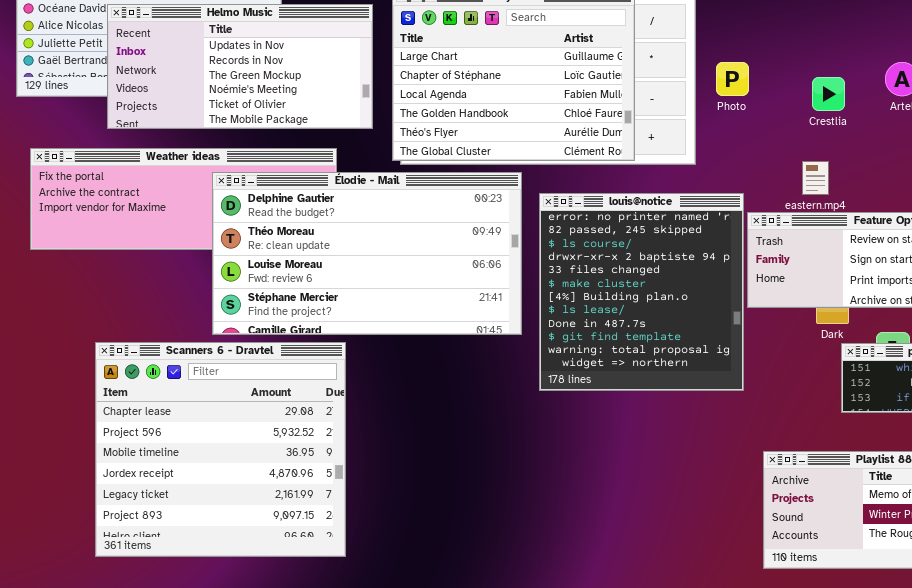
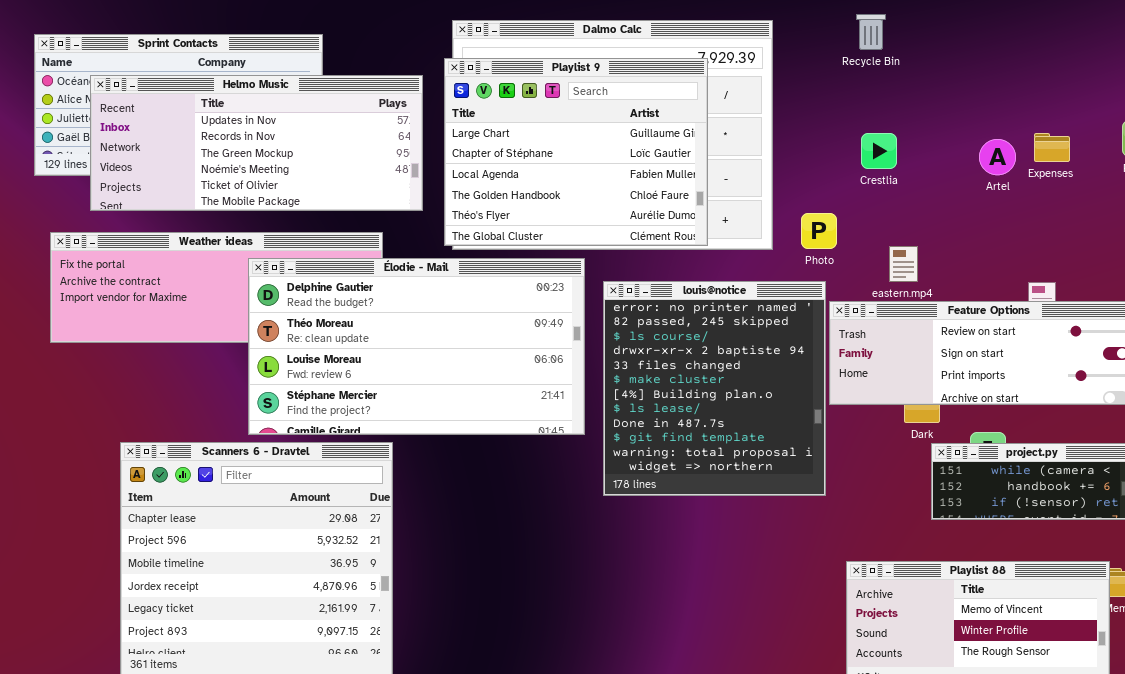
Helmo Music: [107,4,373,129] -> [90,75,423,211], resized
Photo: [716,62,749,96] -> [801,213,837,249], moved
Crestlia: [812,77,845,111] -> [861,133,897,169], moved

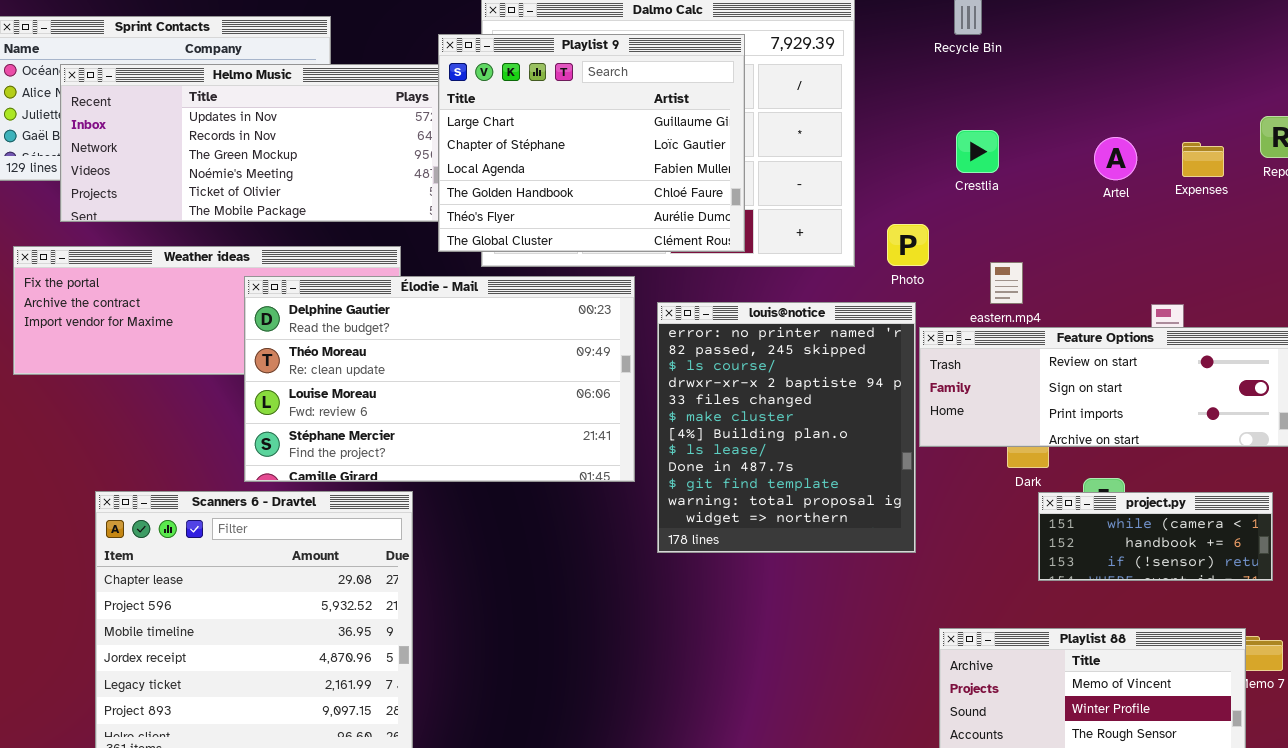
Playlist 9: [444,58,708,246] -> [438,34,745,252], moved
Expenses: [1034,133,1070,162] -> [1182,142,1224,177], moved

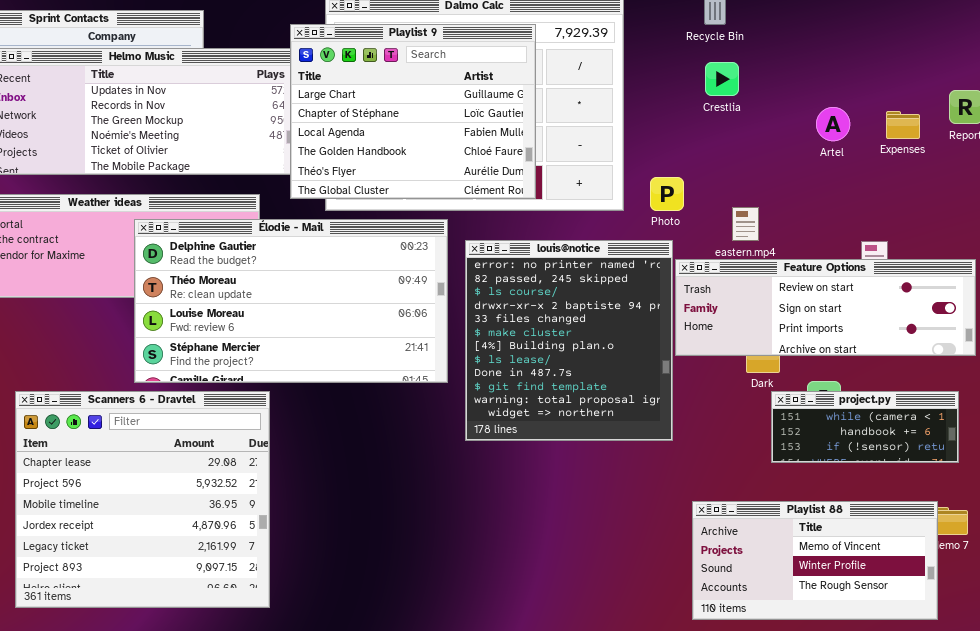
Crestlia: [956,130,999,173] -> [705,62,739,96], moved

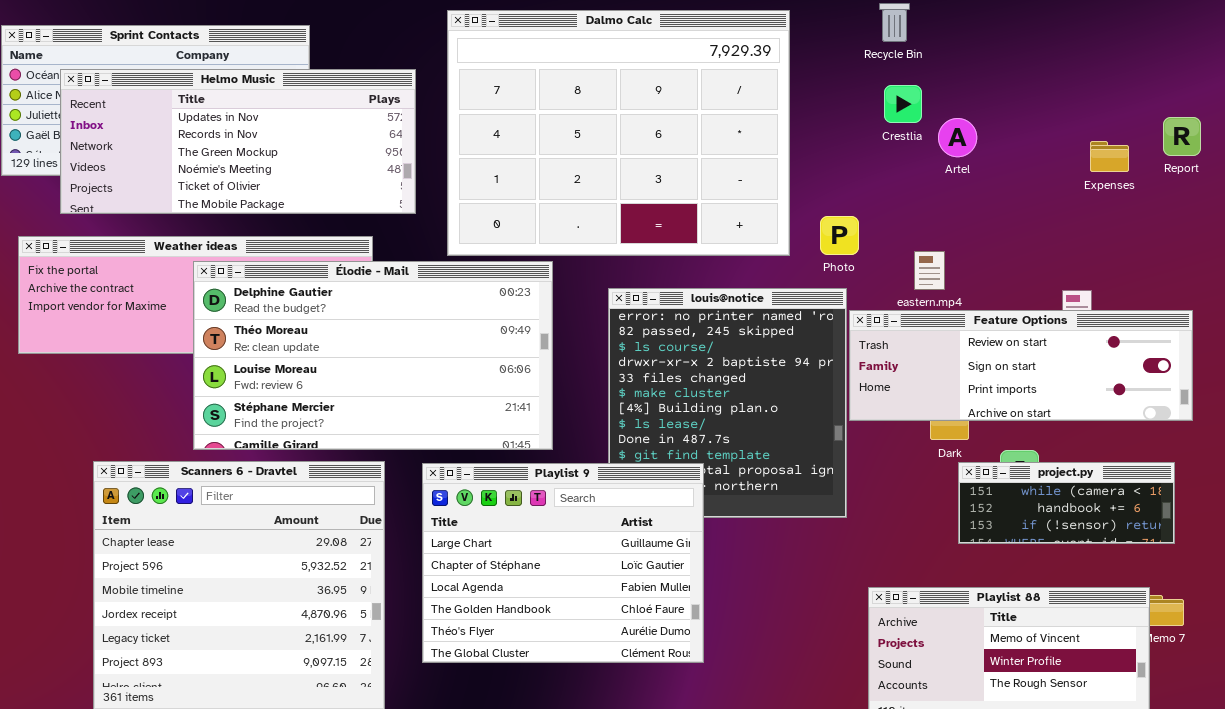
Playlist 9: [290,24,536,199] -> [422,463,704,663], moved
Artel: [816,107,850,141] -> [938,118,977,157], moved
Élodie - Mail: [134,219,448,383] -> [193,261,553,450], moved

